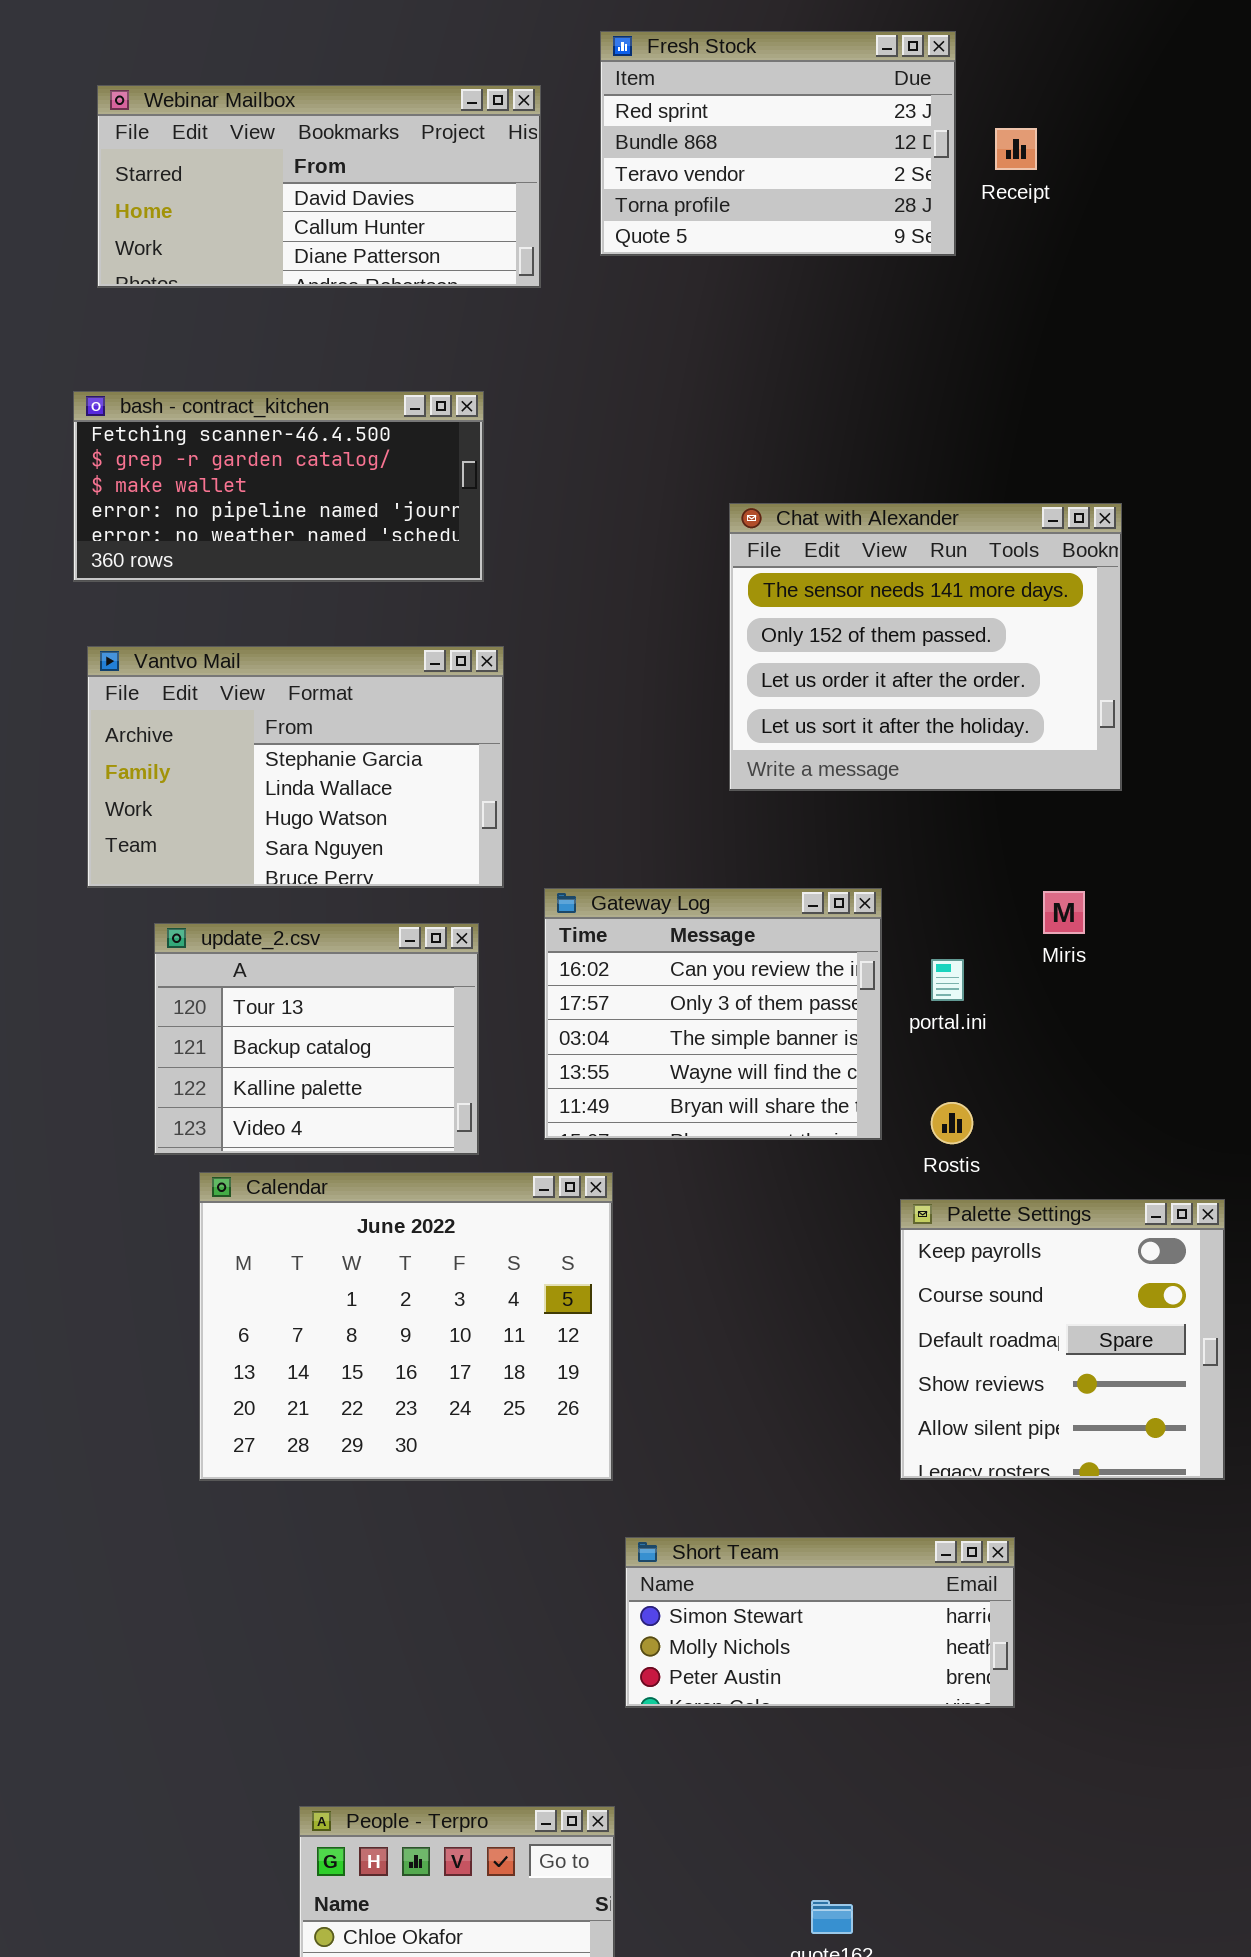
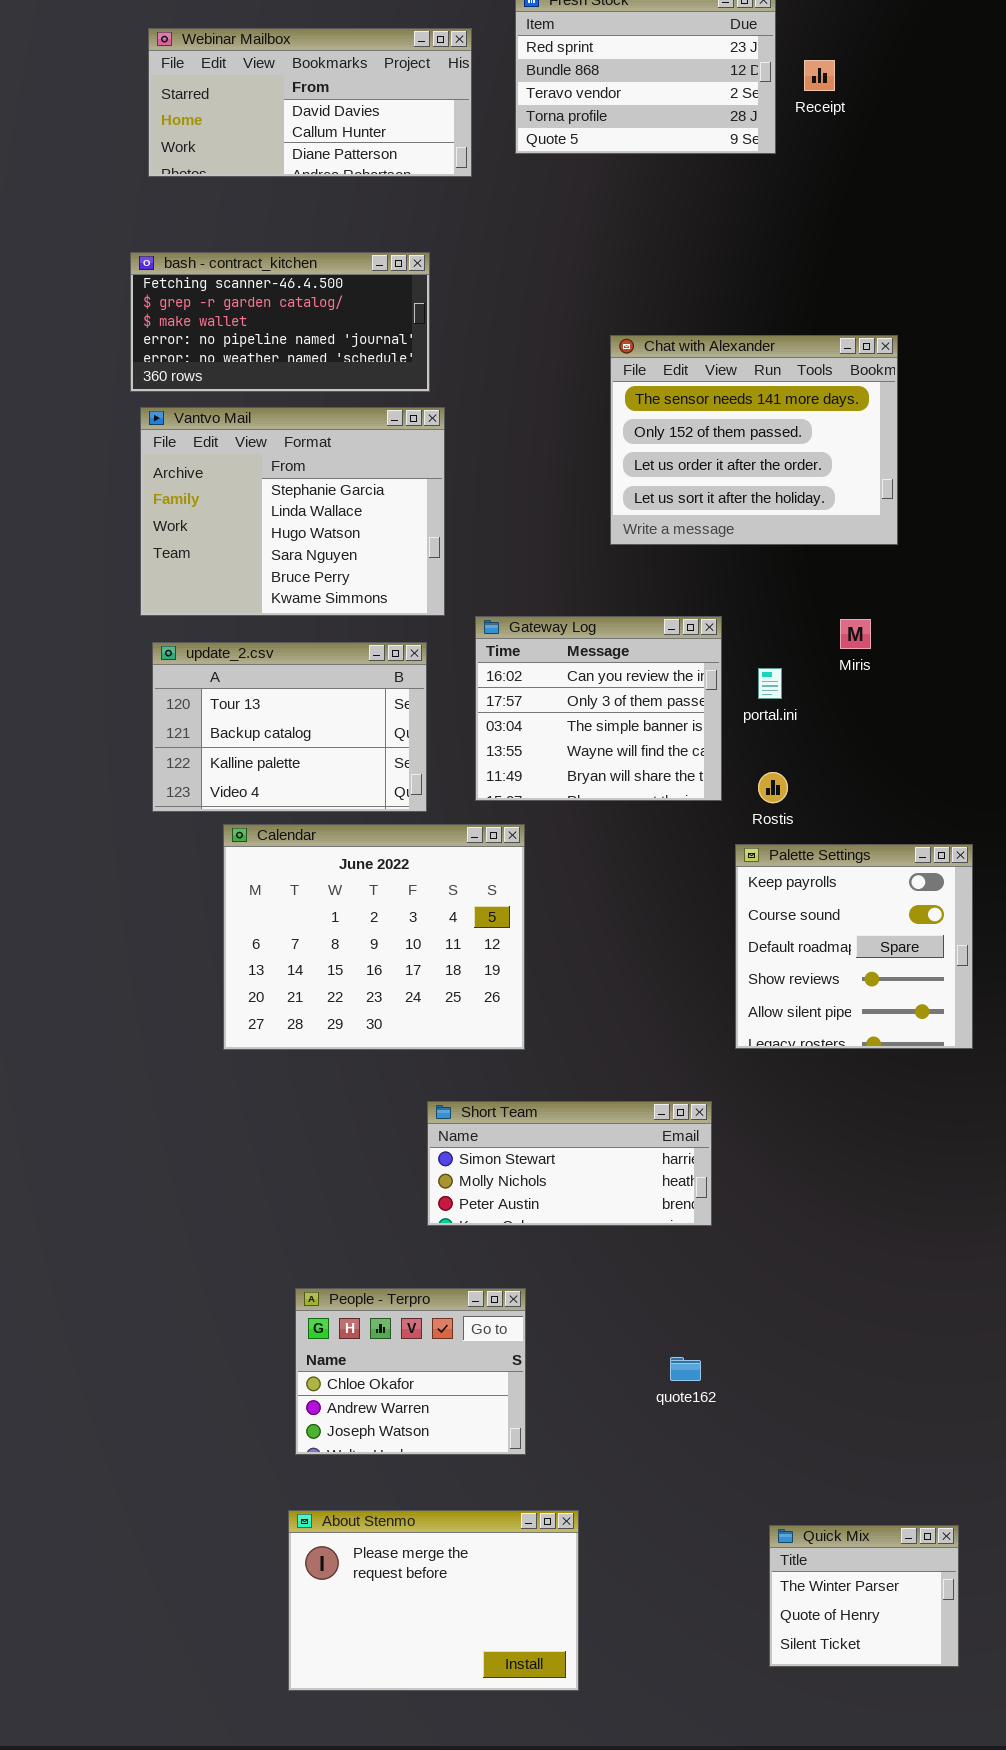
Vantvo Mail: [87,646,504,888] -> [140,407,445,616], resized
update_2.csv: [154,923,479,1155] -> [152,642,427,812], resized
Short Team: [625,1537,1015,1708] -> [427,1101,712,1226], moved

